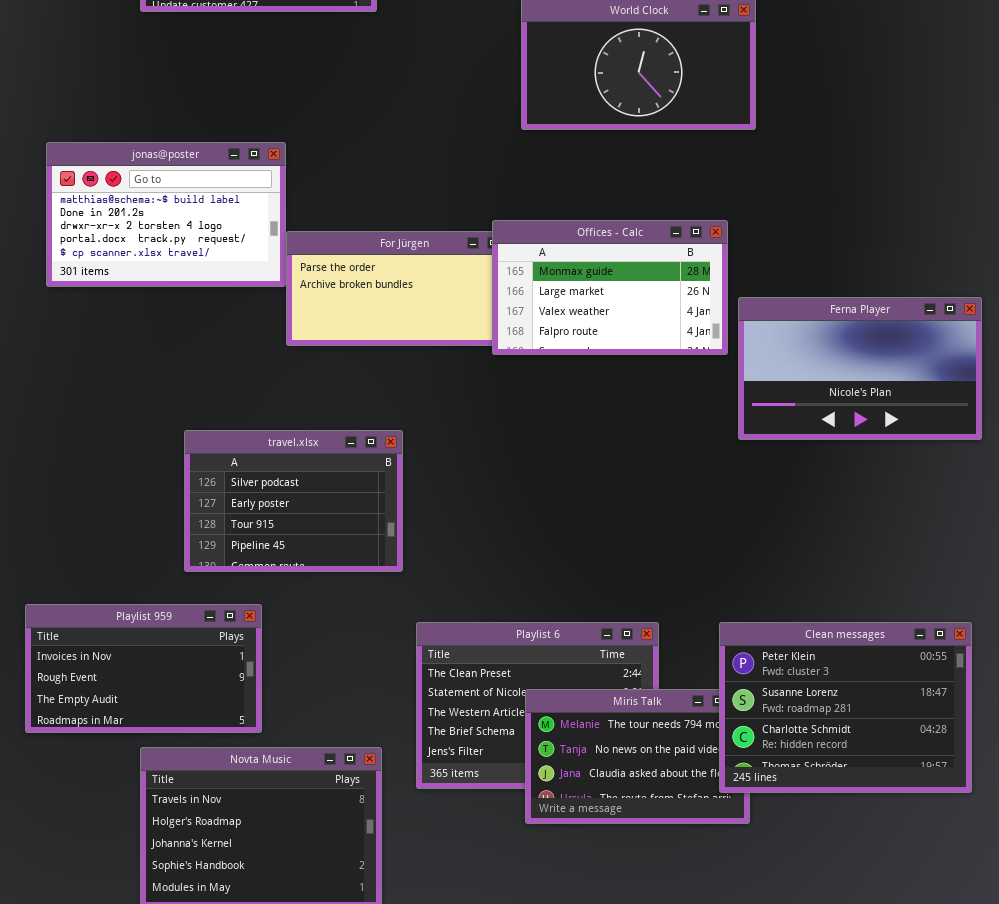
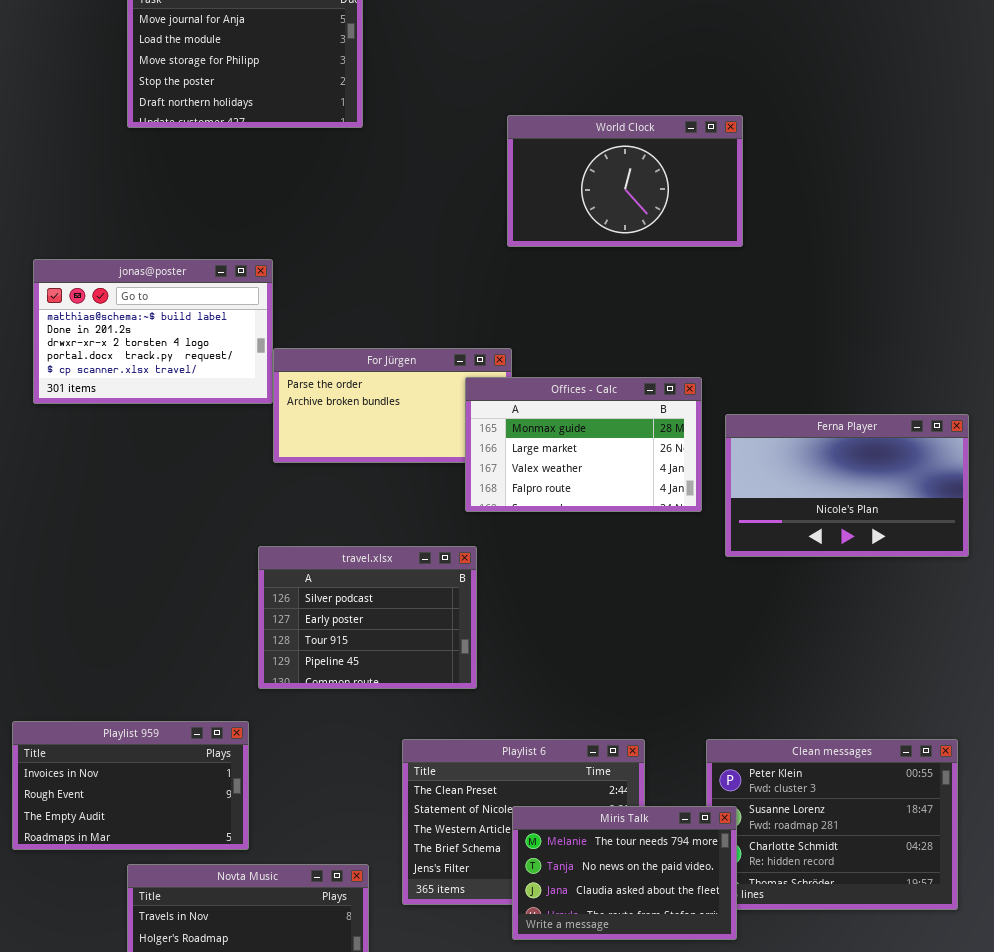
Offices - Calc: [492,220,728,355] -> [465,377,702,512], moved
travel.xlsx: [184,430,403,572] -> [258,546,477,689], moved
Miris Talk: [525,689,750,824] -> [512,806,737,940], raised

